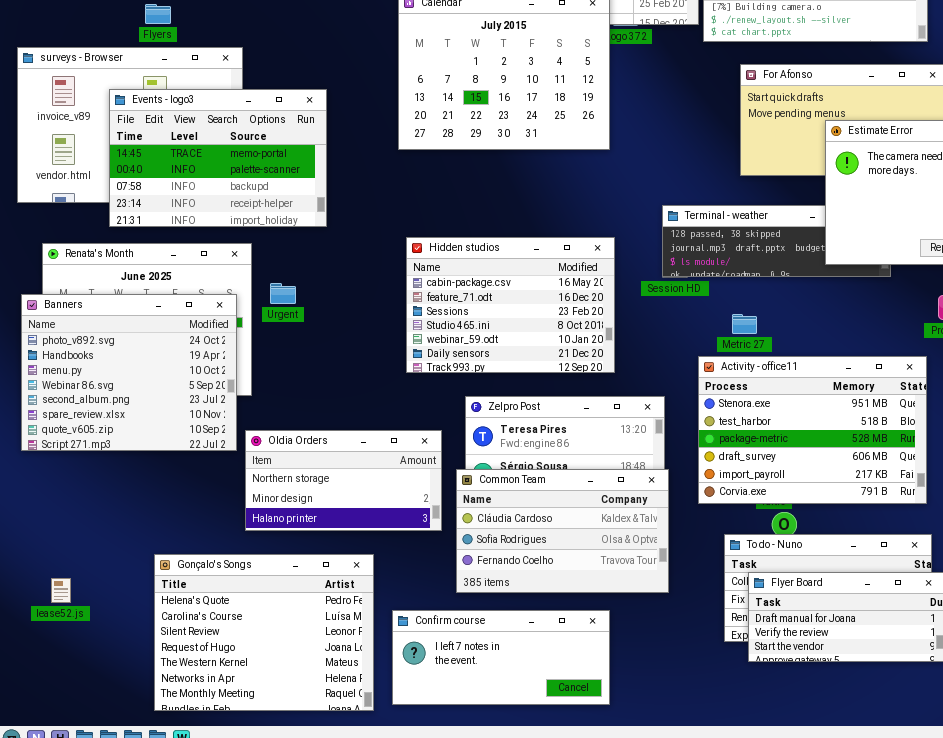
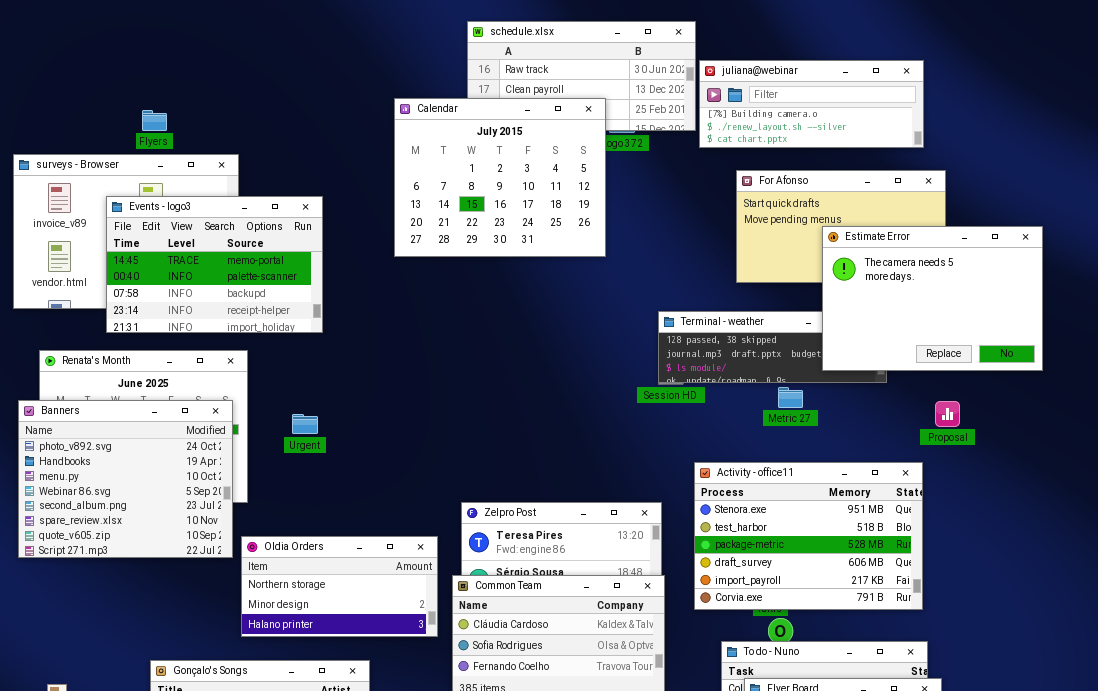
Hidden studios: [406,237,615,373] -> none, closed
Urgent: [270,283,296,304] -> [292,414,318,434], moved
Metric 27: [732,314,757,334] -> [778,387,803,408], moved

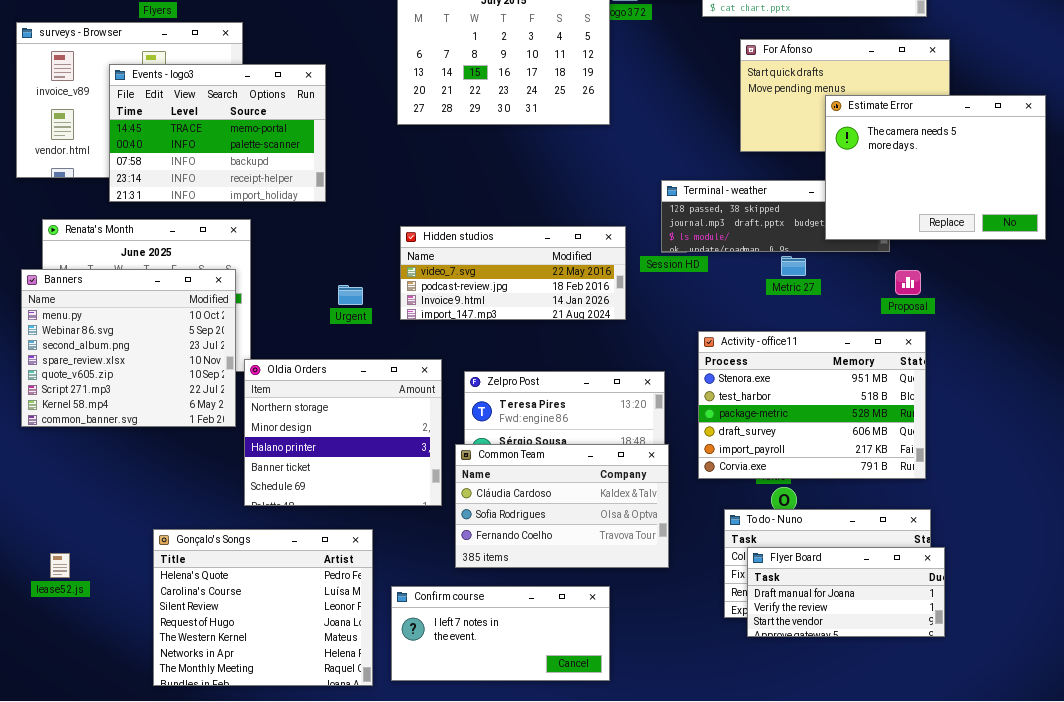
Hidden studios: none -> [400,226,626,320], opened
Banners: [18,400,233,558] -> [21,269,236,427], scrolled down 2 rows
Proposal: [935,401,960,427] -> [895,270,921,295], moved
Urgent: [292,414,318,434] -> [338,285,363,305], moved
Oldia Orders: [241,536,438,637] -> [244,359,442,506], resized

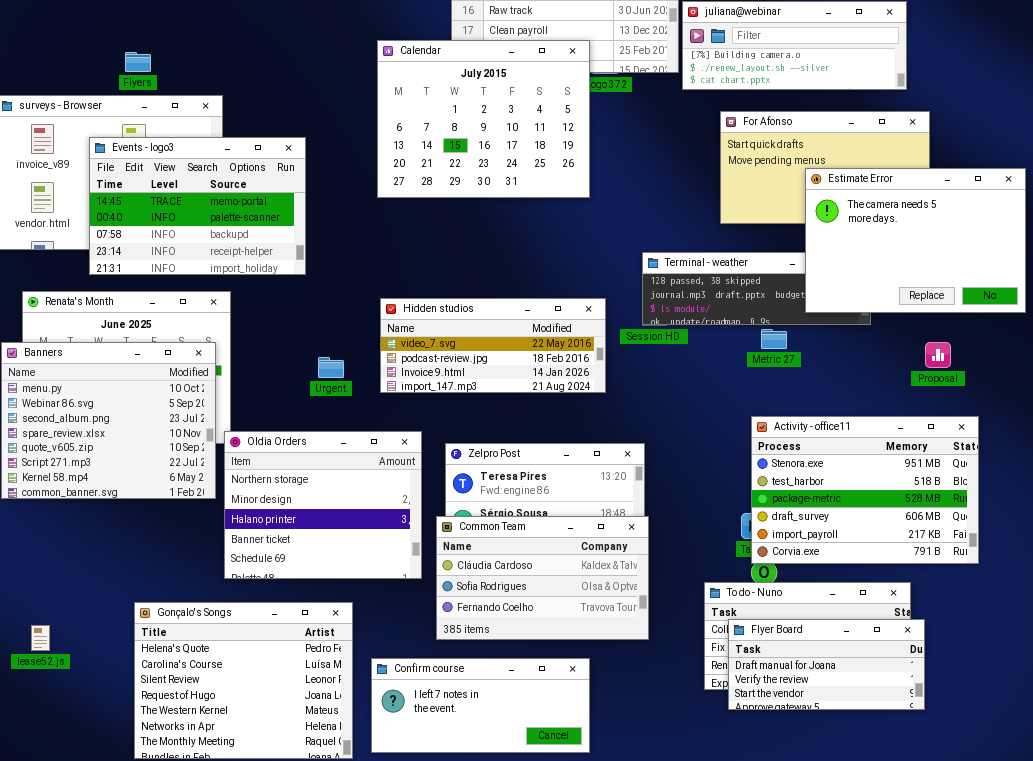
Proposal: [895,270,921,295] -> [925,342,951,368], moved
Activity - office11: [698,331,926,479] -> [751,416,979,564], moved

